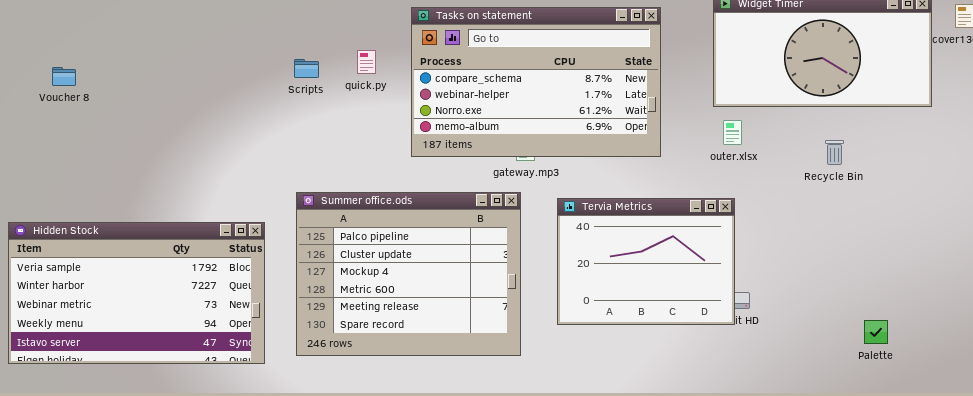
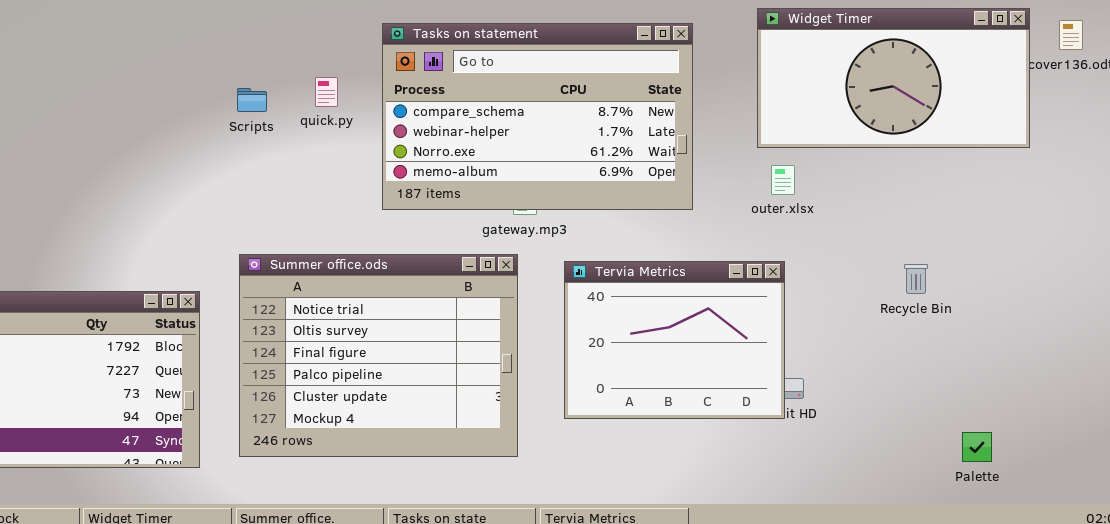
Recycle Bin: [825,140,844,165] -> [904,264,928,294], moved
Summer office.ods: [296,192,521,356] -> [239,254,518,457], scrolled up 3 rows
Palette: [864,320,888,344] -> [962,432,992,462], moved

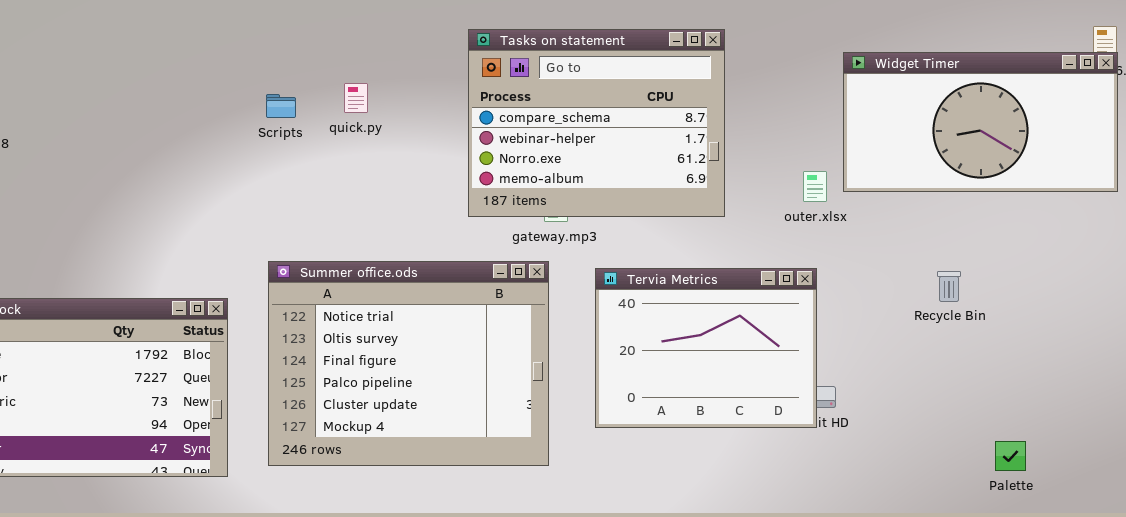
Widget Timer: [757,8,1030,148] -> [843,52,1118,192], moved
Tasks on statement: [382,23,693,210] -> [468,29,725,217], resized

